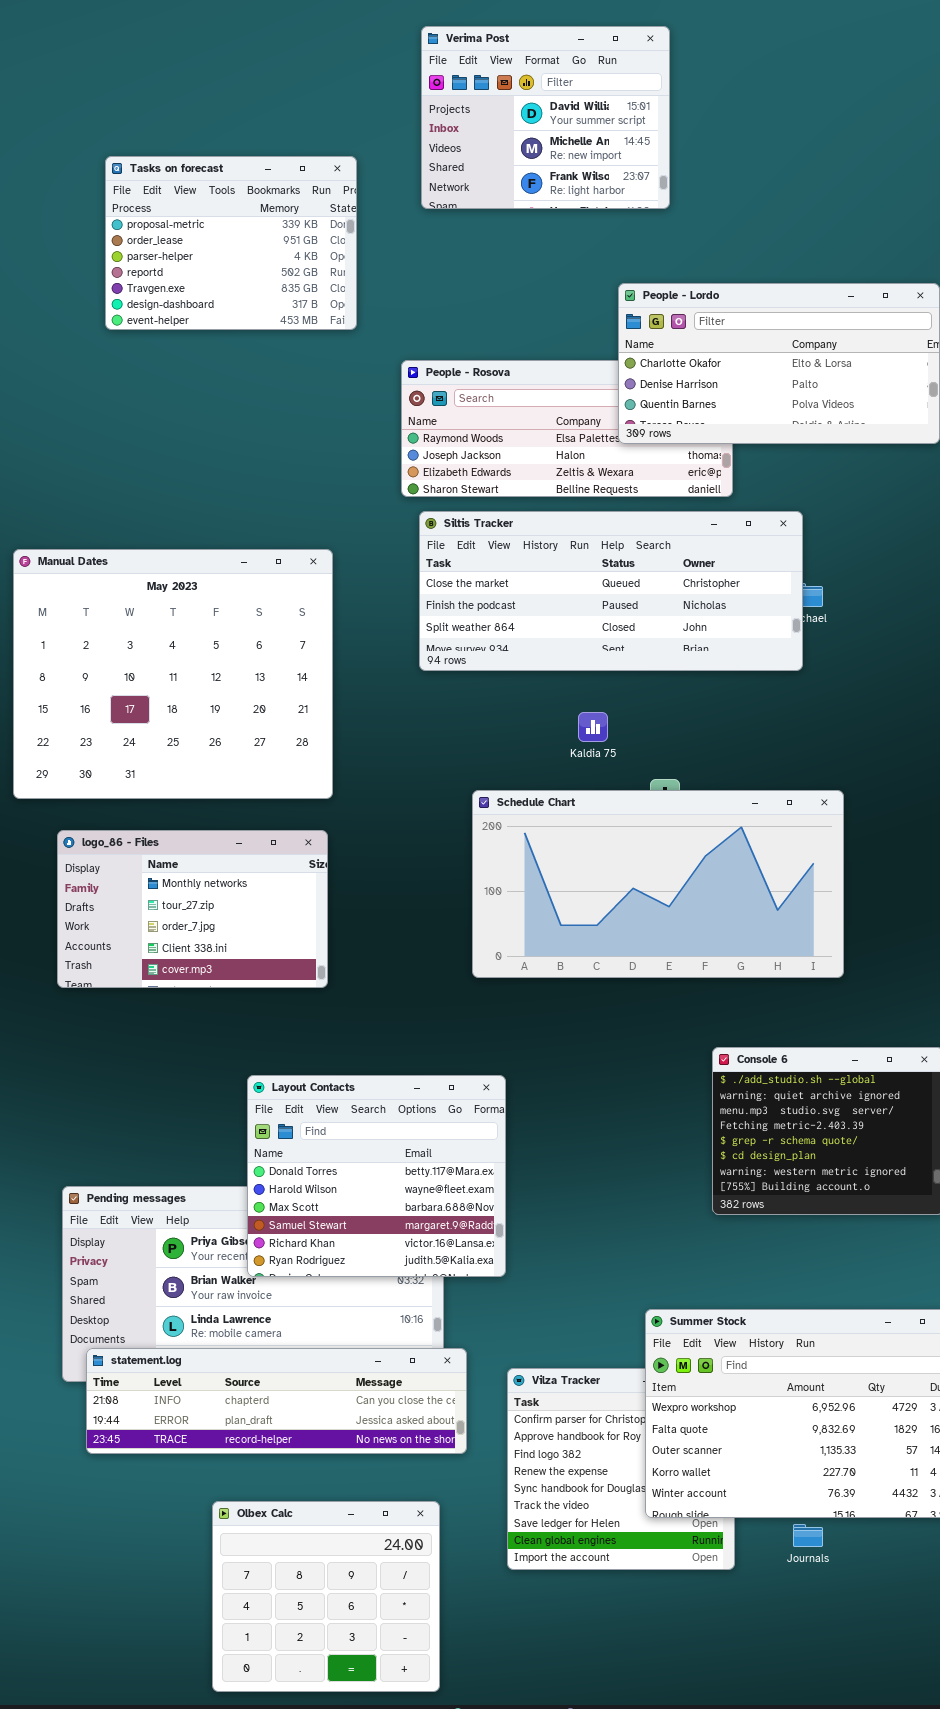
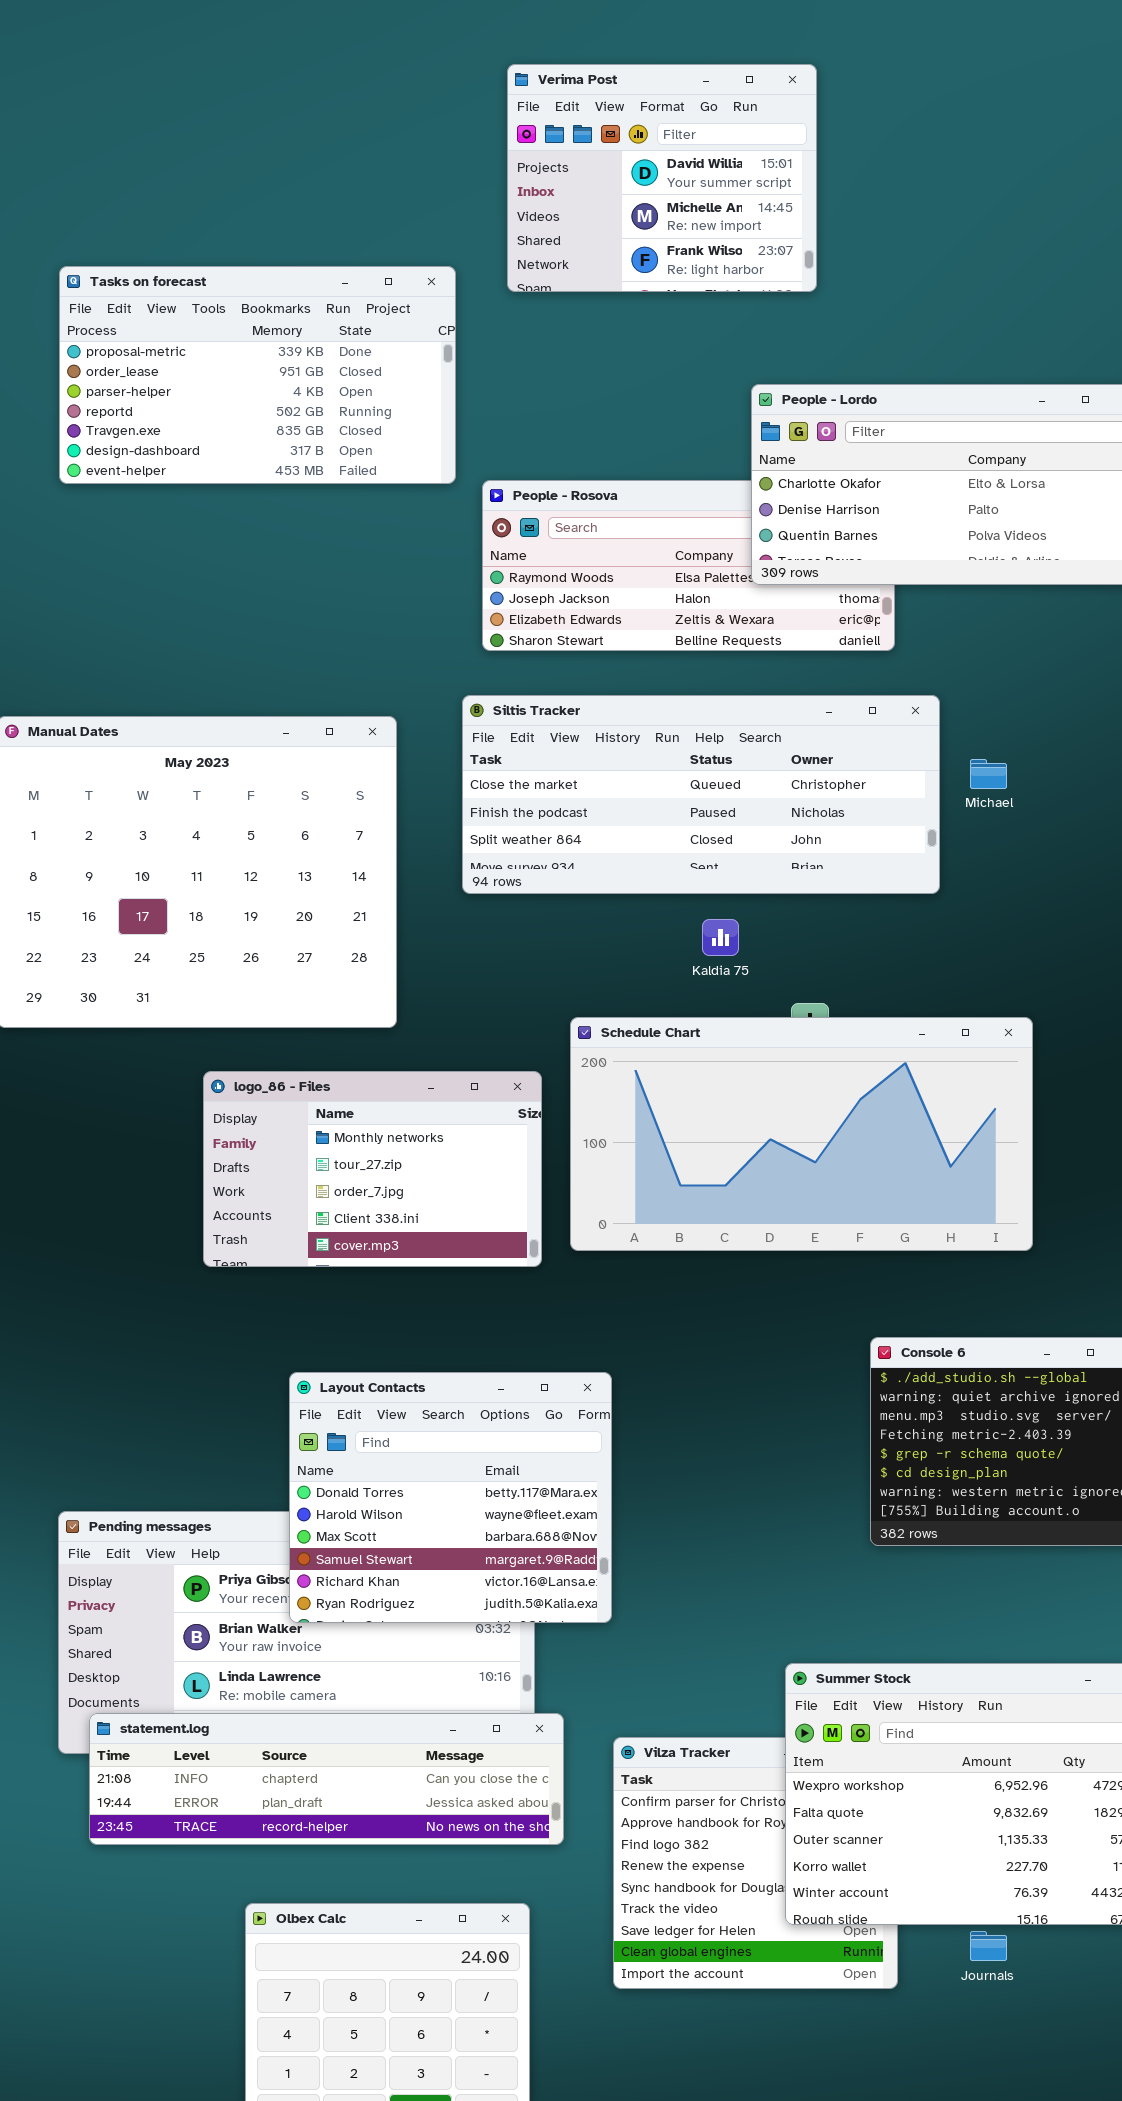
Tasks on forecast: [105,156,357,330] -> [59,266,456,484], moved, resized
Siltis Tracker: [419,511,803,671] -> [462,695,940,894], moved
logo_86 - Files: [57,830,328,988] -> [203,1071,542,1267], moved

